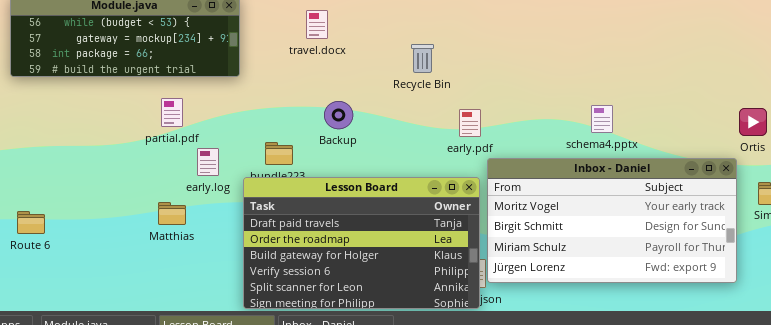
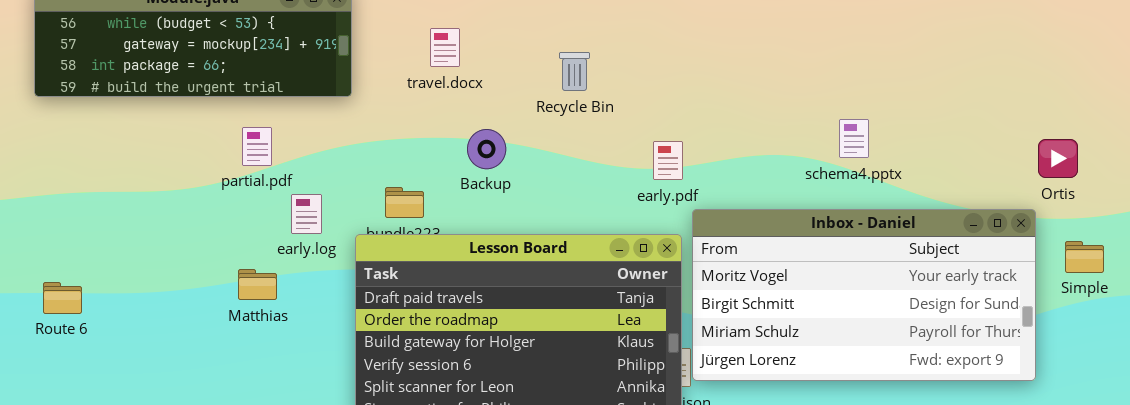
travel.docx: [306,10,328,39] -> [430,28,460,67], moved
Recycle Bin: [411,44,434,73] -> [559,52,590,91], moved
schema4.pptx: [591,105,613,133] -> [839,119,869,158], moved

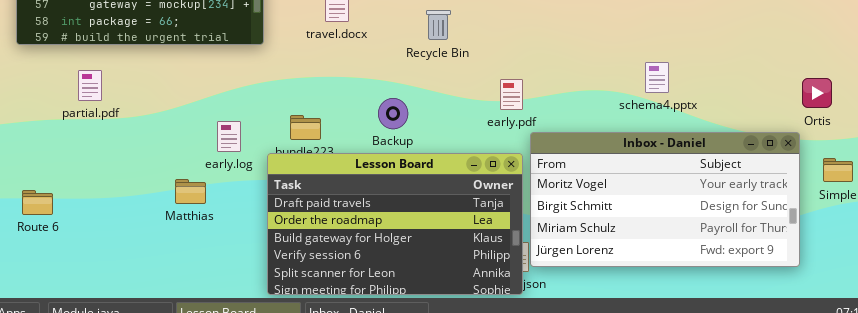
partial.pdf: [242,127,272,166] -> [78,70,102,101], moved
Backup: [467,129,506,169] -> [378,98,408,129], moved

